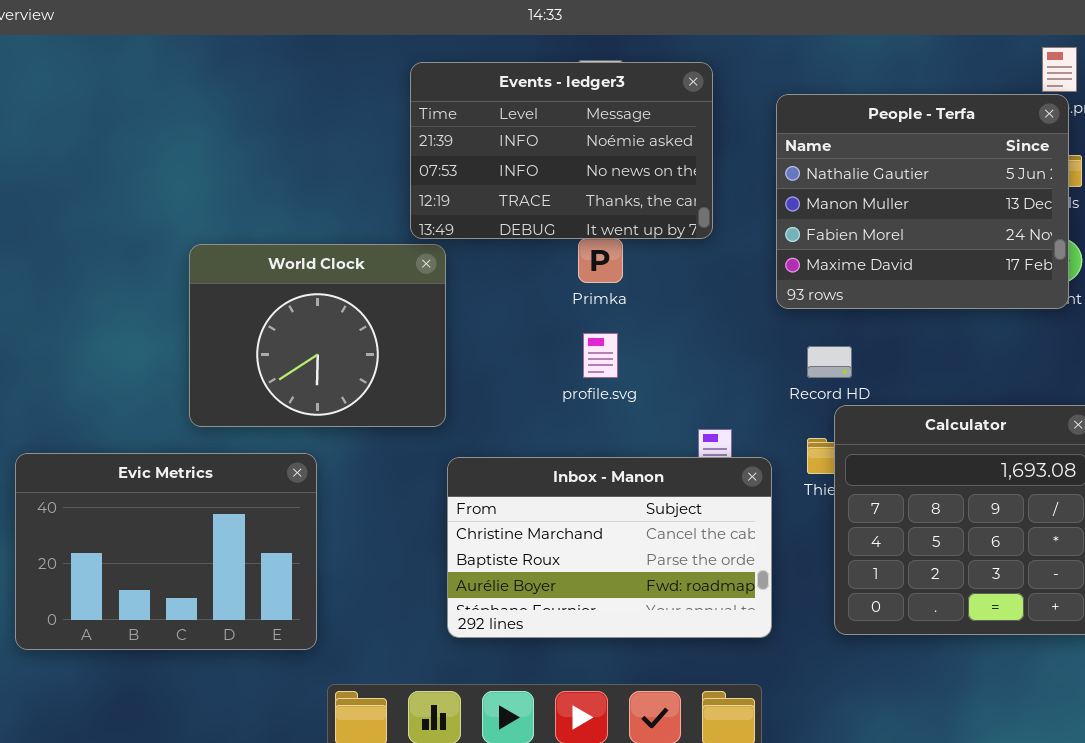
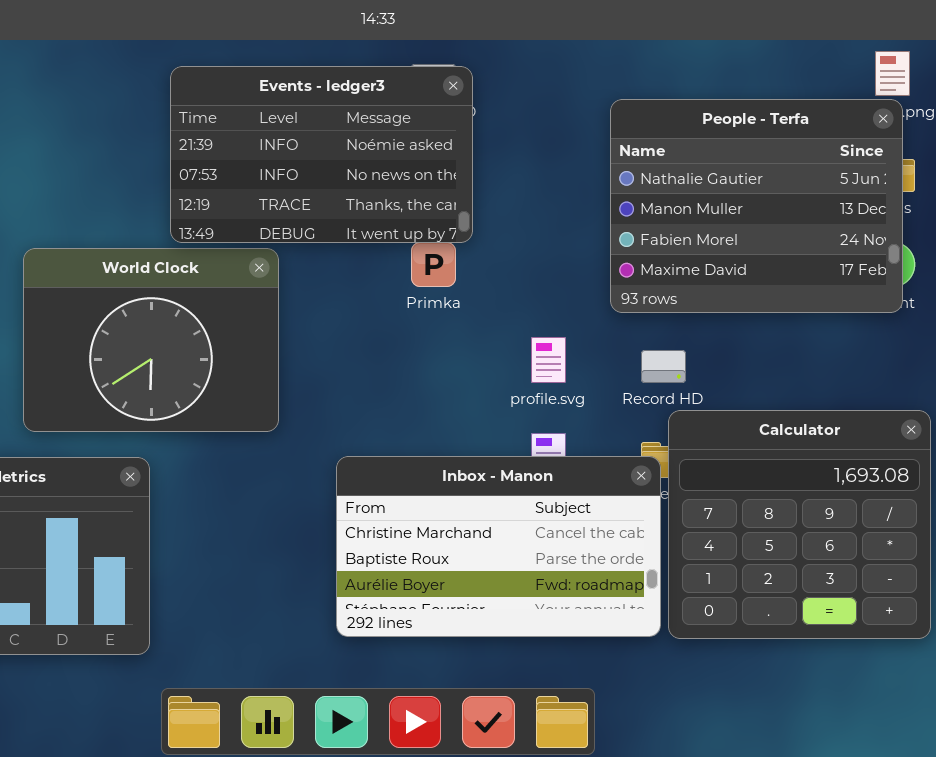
Events - ledger3: [410,62,713,239] -> [170,66,473,243], moved
profile.svg: [583,333,618,378] -> [531,337,566,383], moved
Inbox - Manon: [447,457,772,638] -> [336,456,661,637], moved

